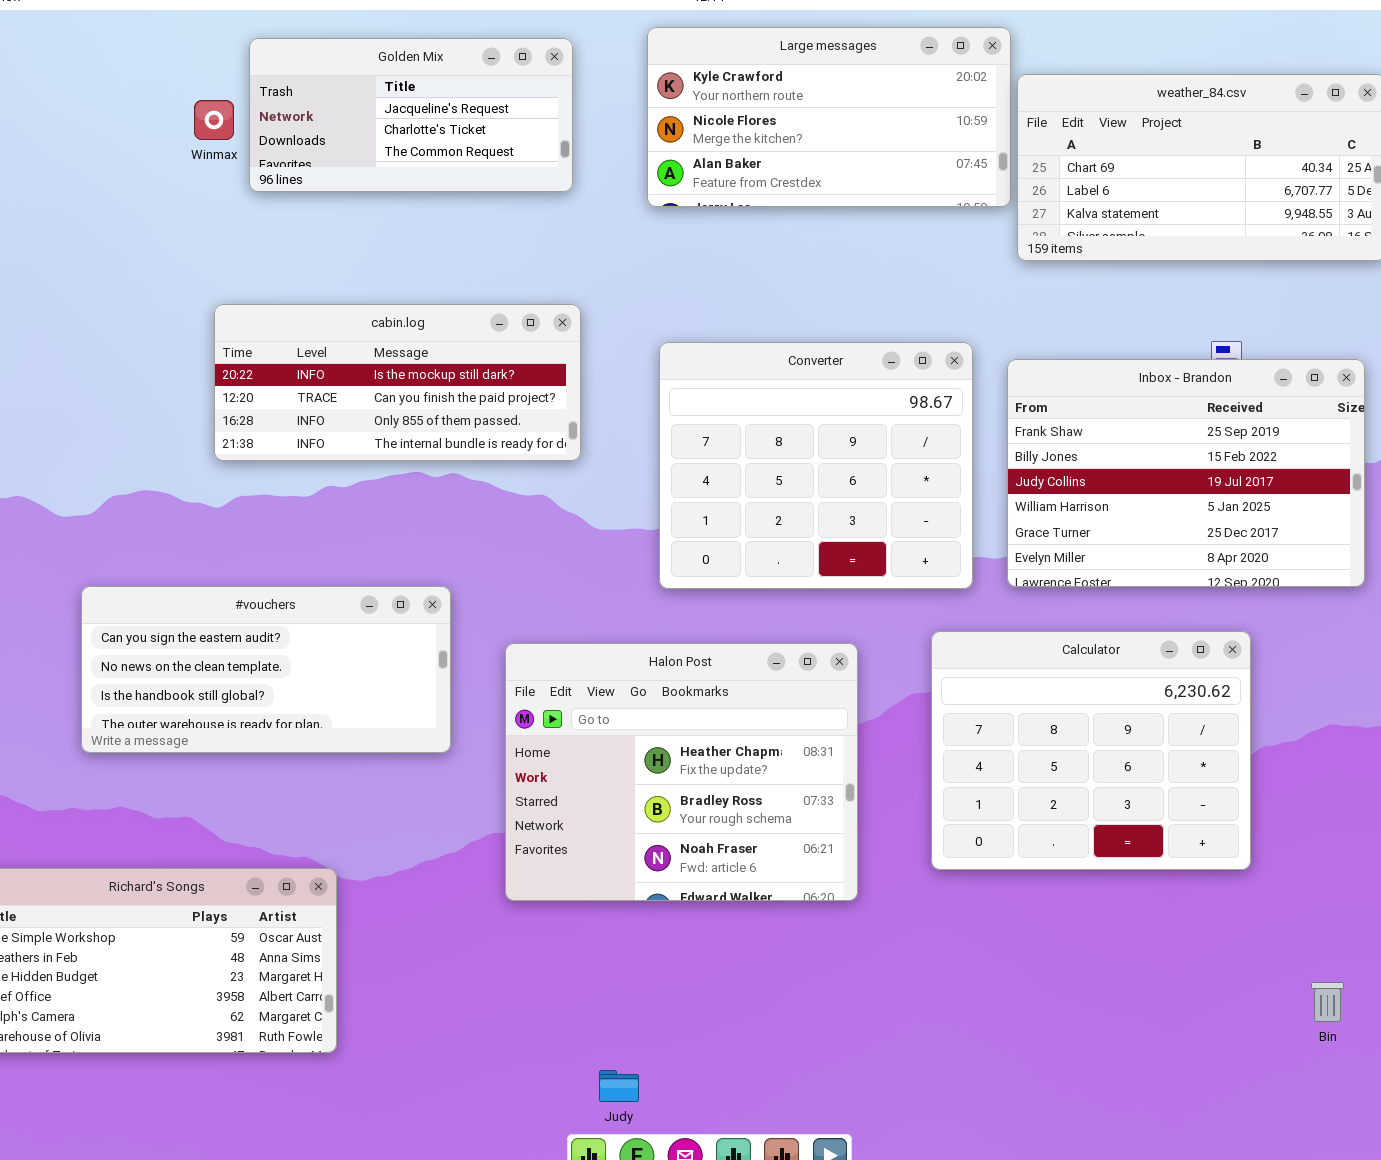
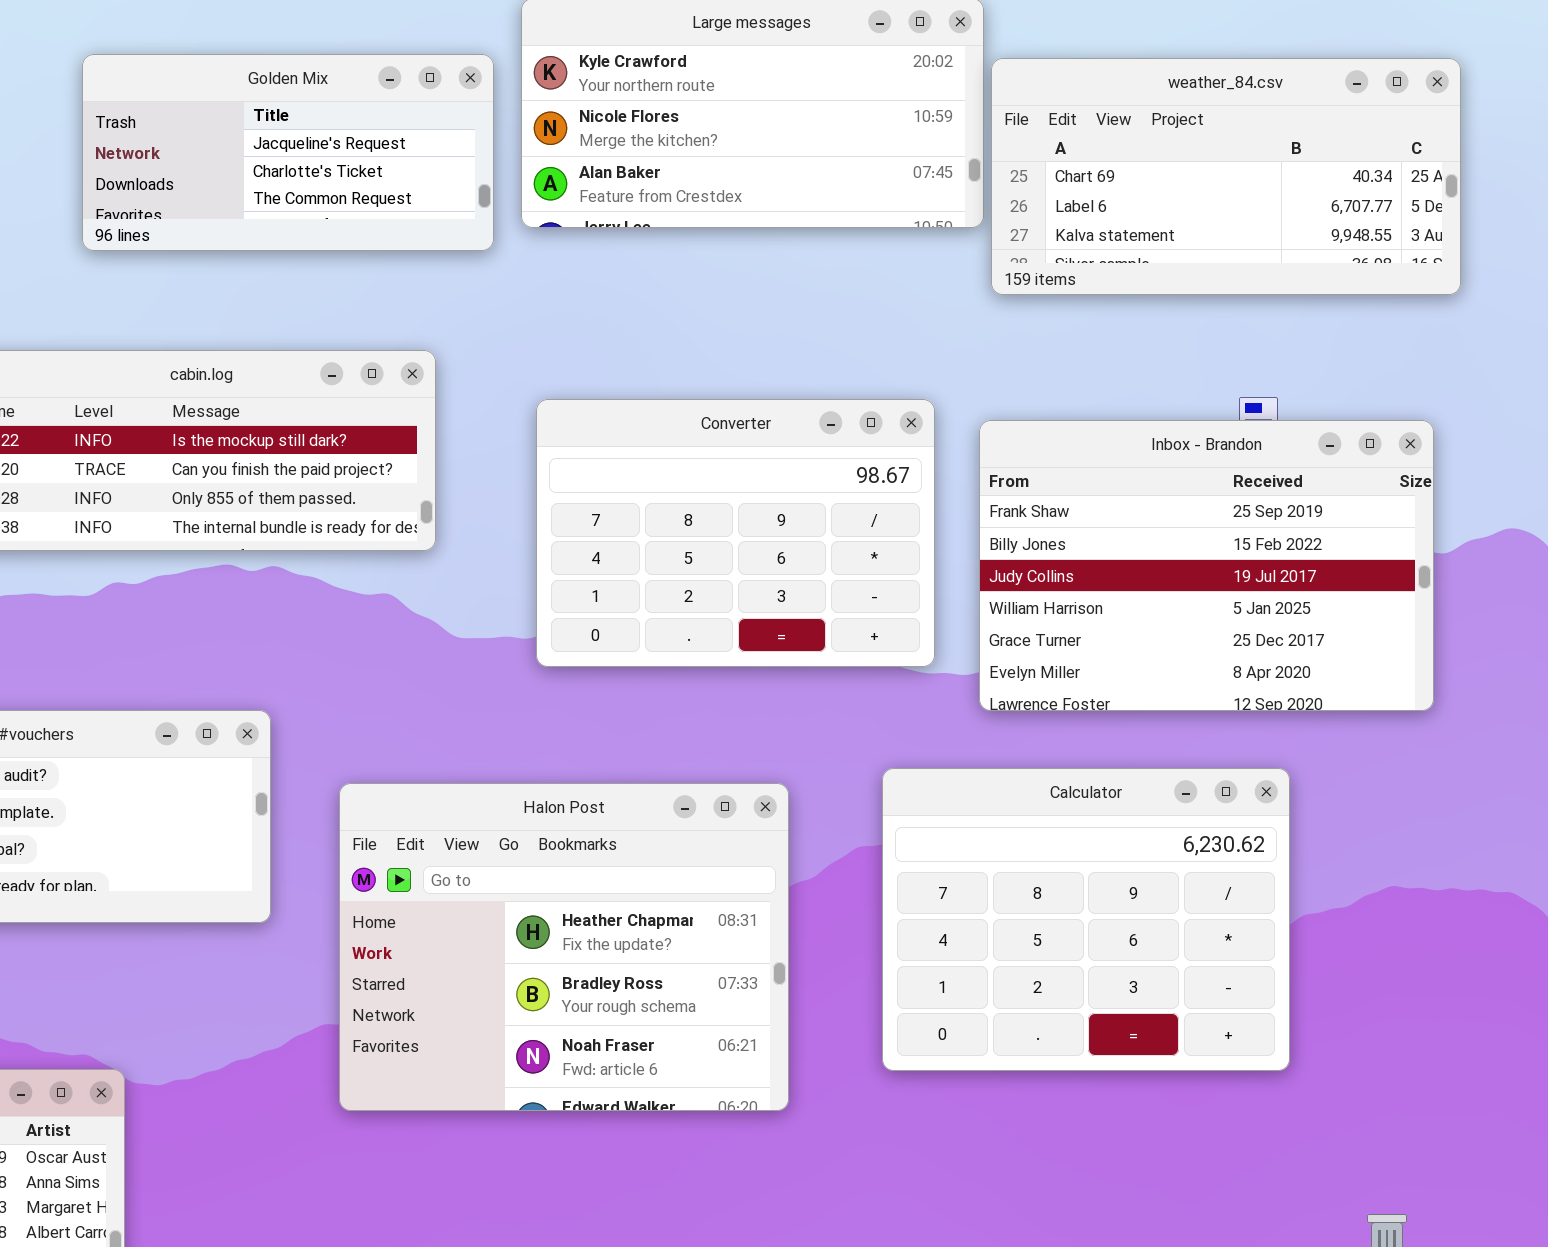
Golden Mix: [249,38,573,192] -> [82,54,494,251], moved
Converter: [659,342,973,589] -> [536,399,935,667], resized

